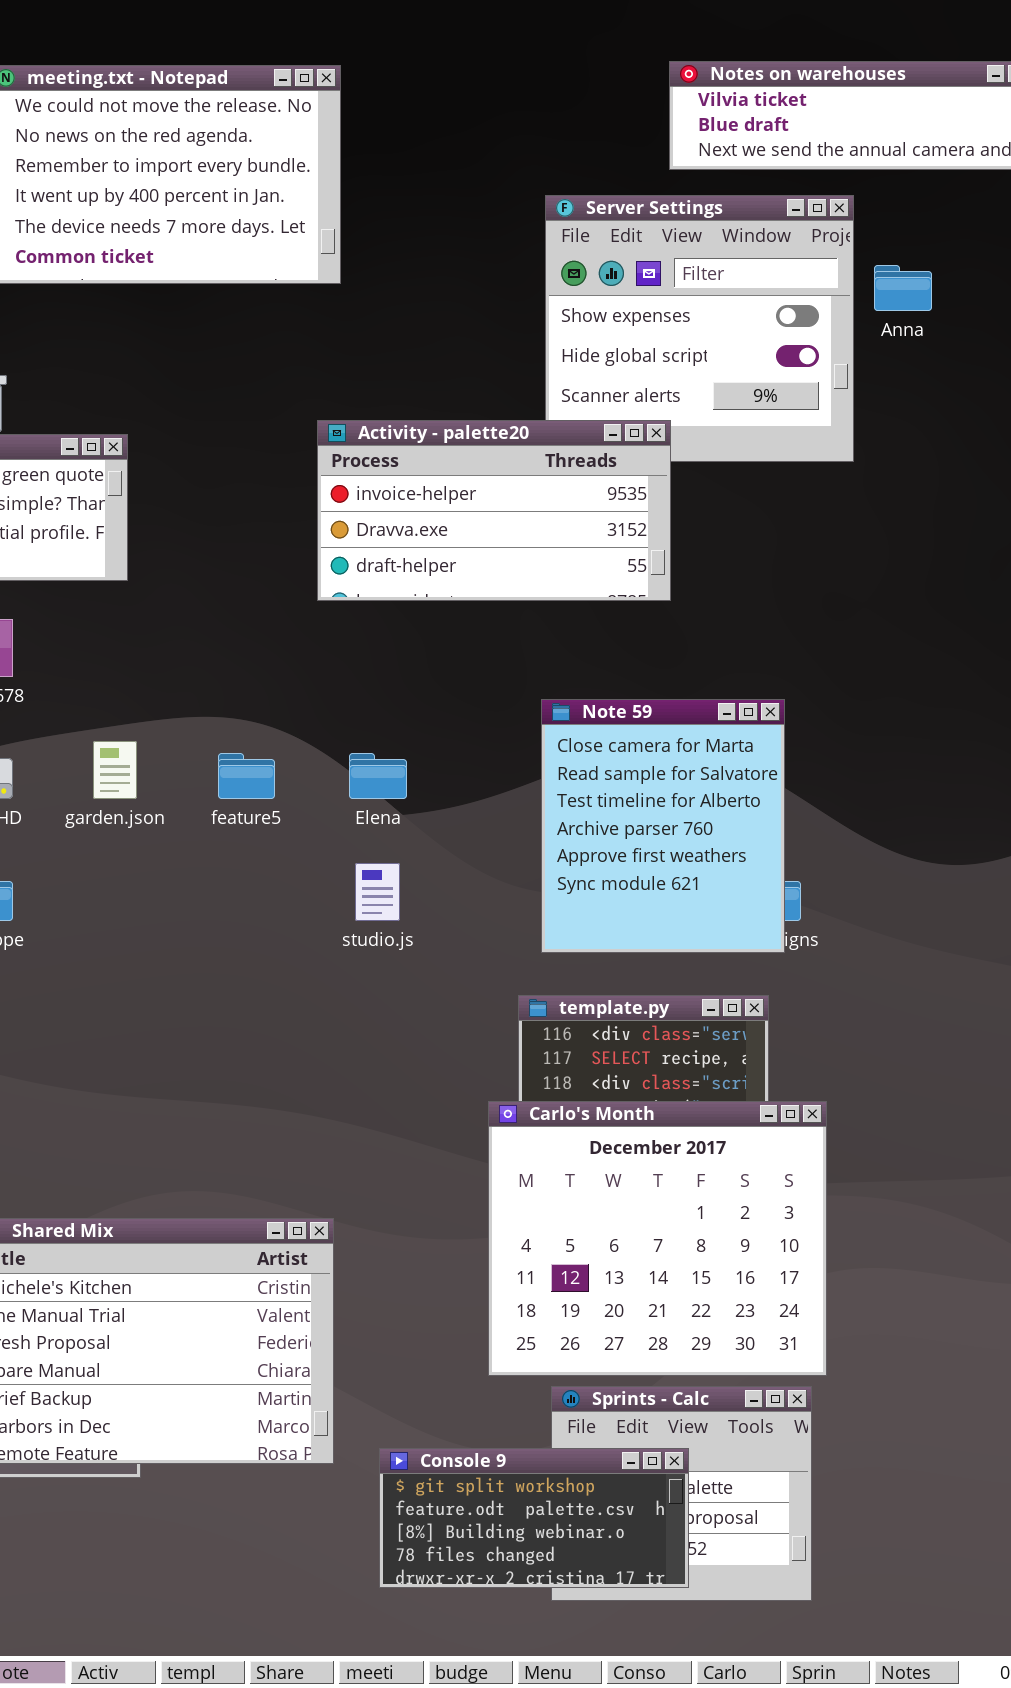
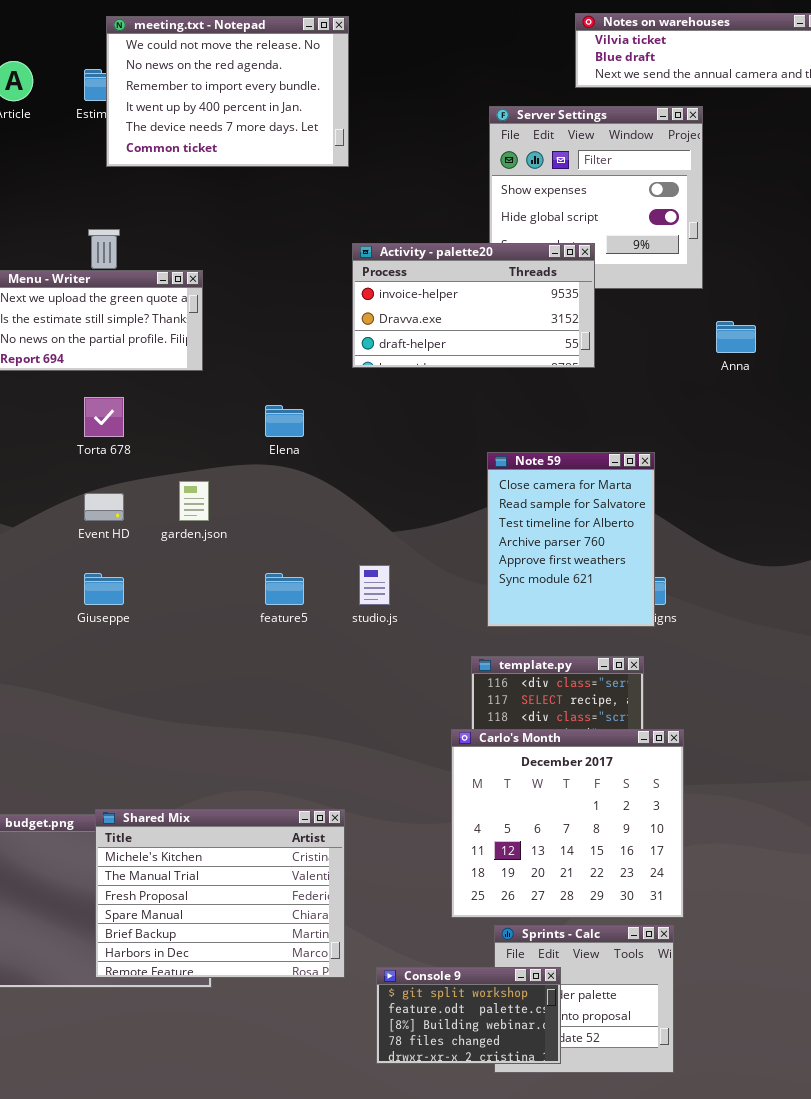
Anna: [874,265,932,311] -> [716,321,756,353], moved
Activity - palette20: [317,420,671,601] -> [352,243,595,368], moved
feature5: [218,753,275,799] -> [265,573,304,605], moved
Elena: [349,753,407,799] -> [265,405,304,437], moved
Console 9: [379,1448,689,1588] -> [376,967,561,1064], resized

